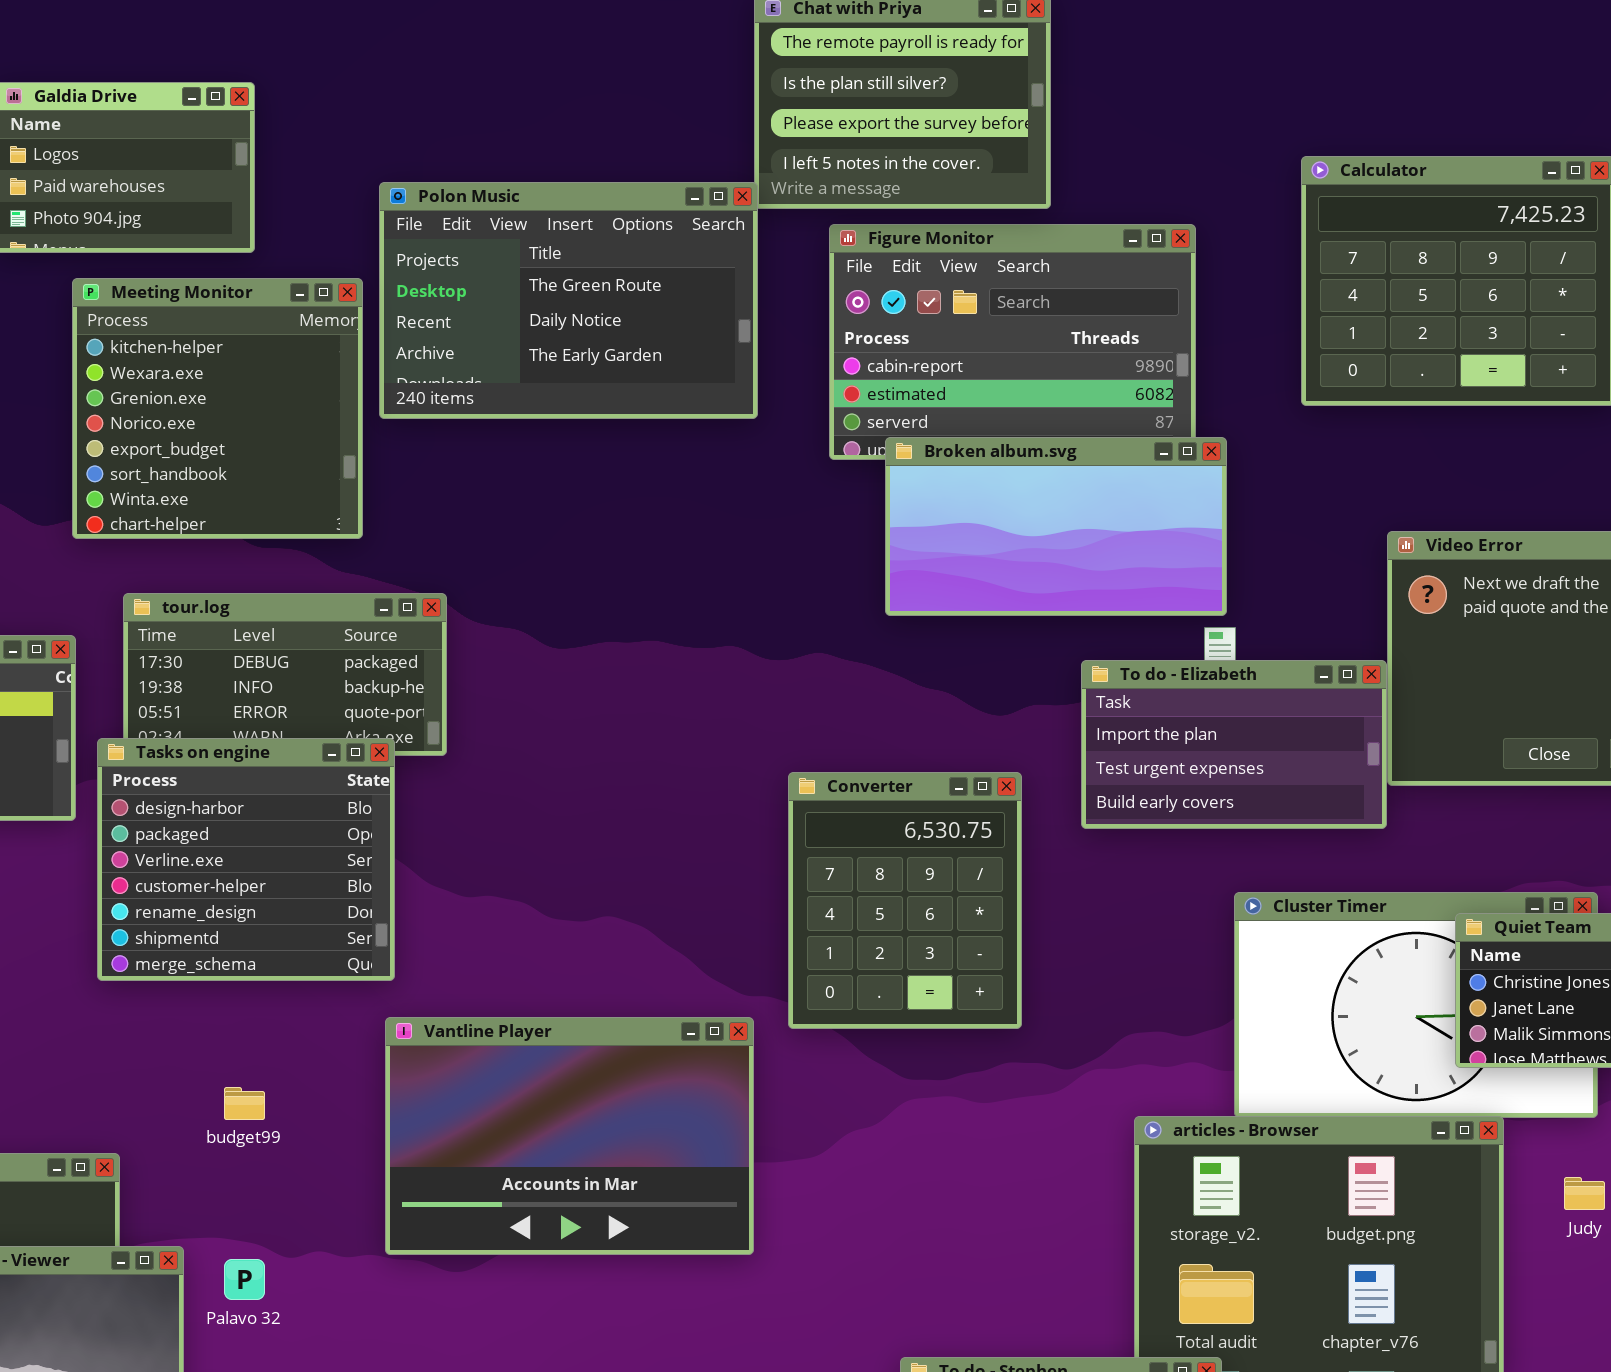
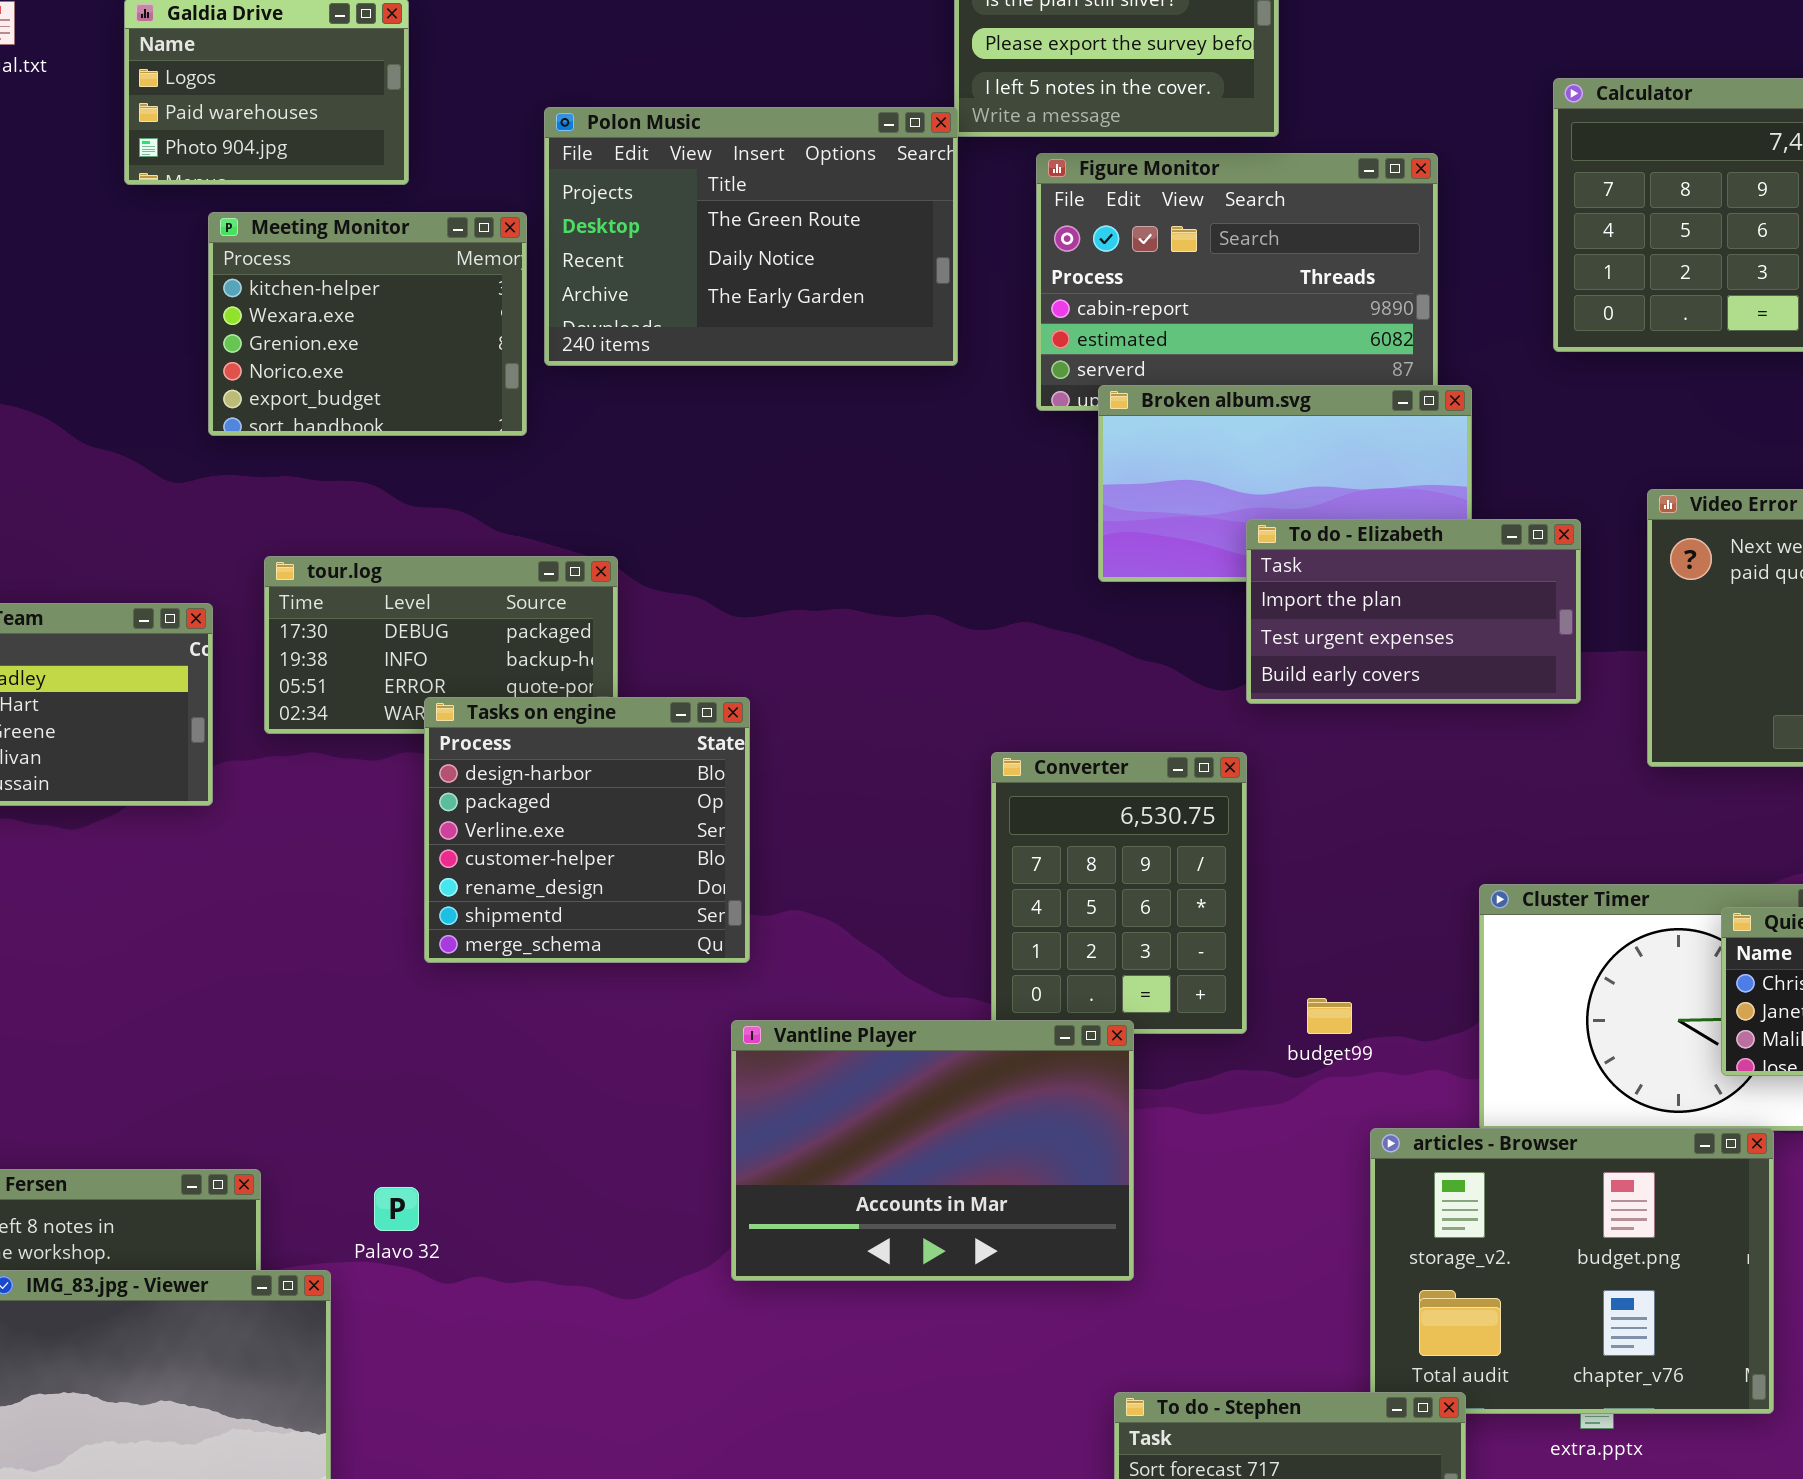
Meeting Monitor: [72,278,363,539] -> [208,212,527,436], resized
To do - Elizabeth: [1081,660,1387,829] -> [1246,519,1581,704], moved
Tasks on engine: [97,738,395,981] -> [424,697,750,963], moved
Vantline Player: [385,1017,754,1255] -> [731,1020,1134,1281], moved
budget99: [224,1087,265,1120] -> [1307,998,1352,1034], moved
Palavo 32: [224,1259,265,1300] -> [374,1187,419,1231], moved

